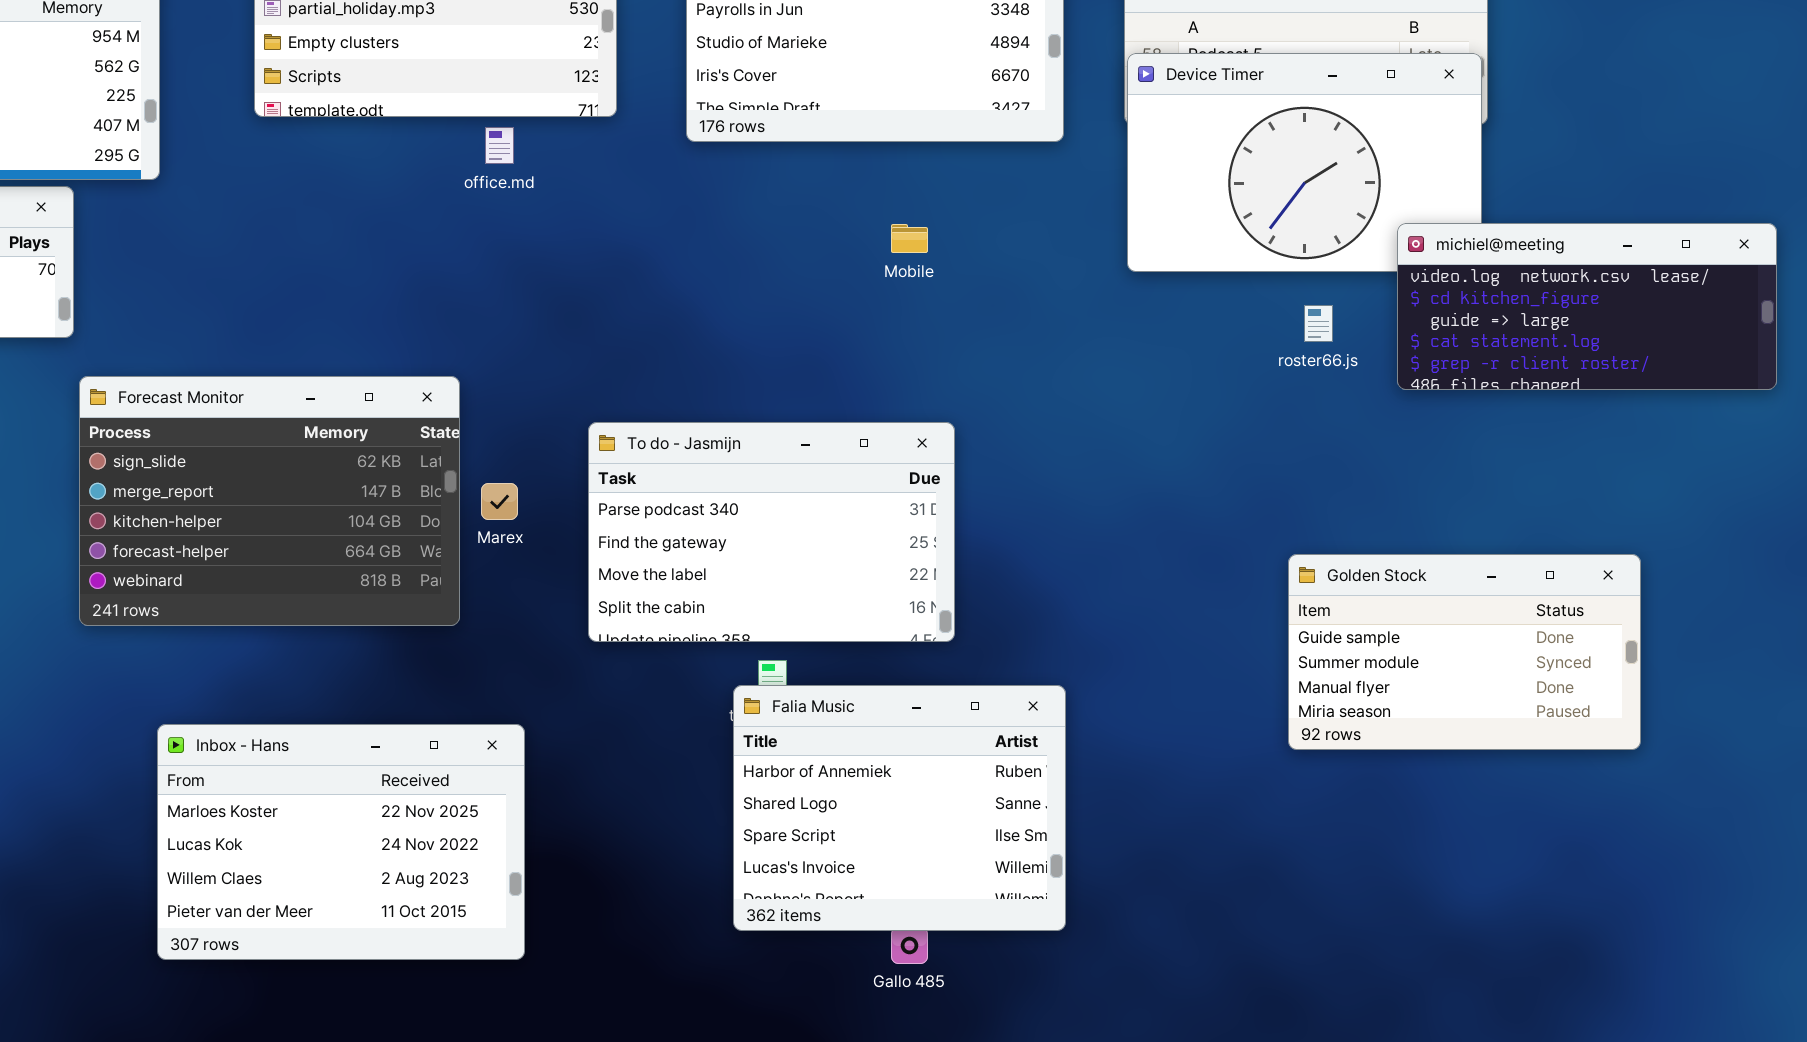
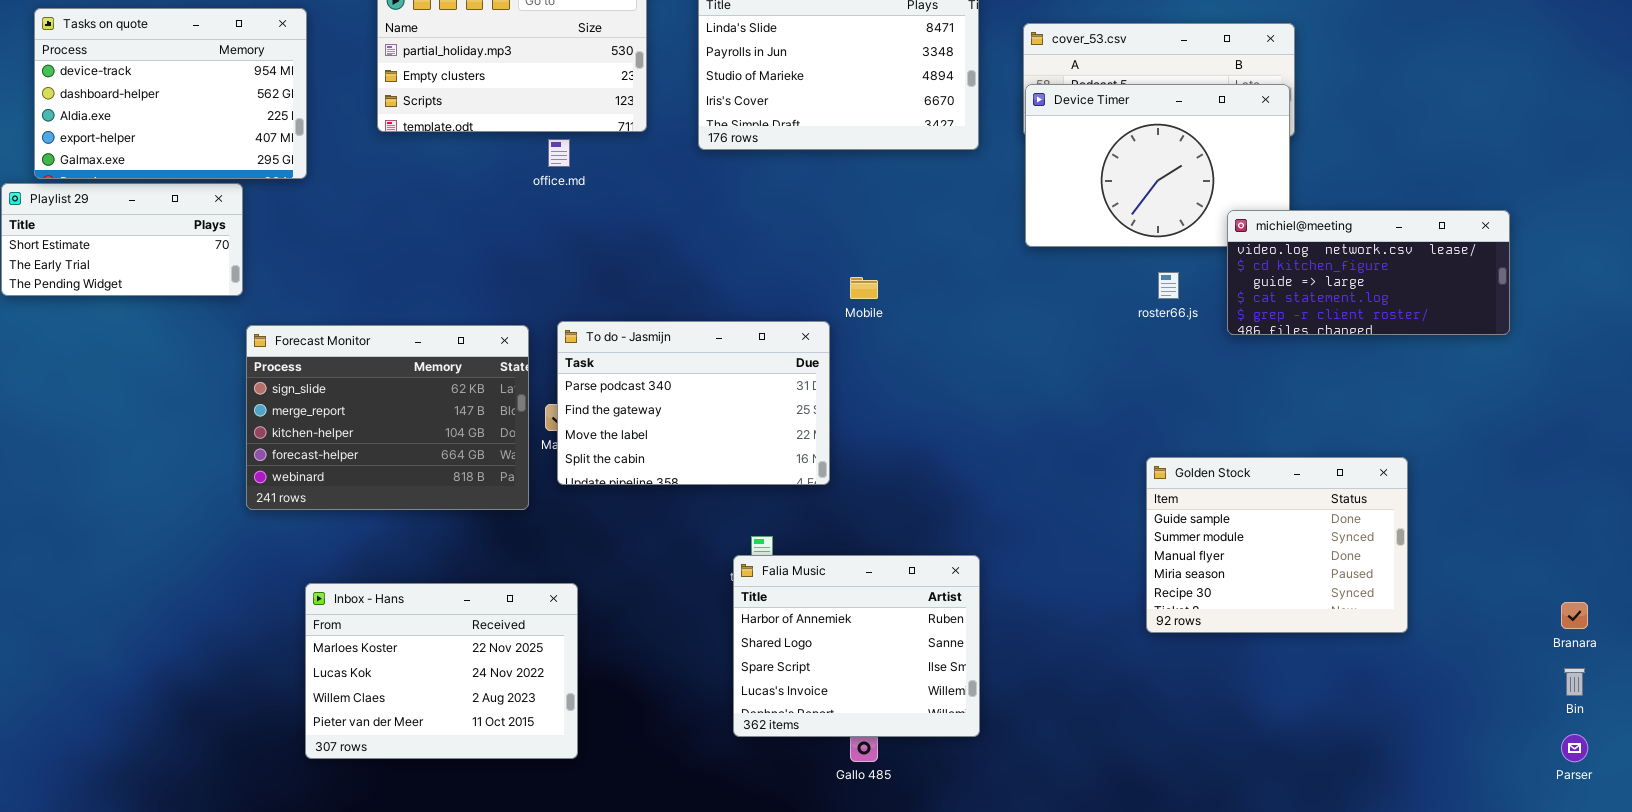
Mobile: [891,224,928,253] -> [850,277,878,299], moved
To do - Jasmijn: [588,422,955,642] -> [557,321,830,485], moved
Golden Stock: [1288,554,1641,750] -> [1146,457,1408,633], resized

